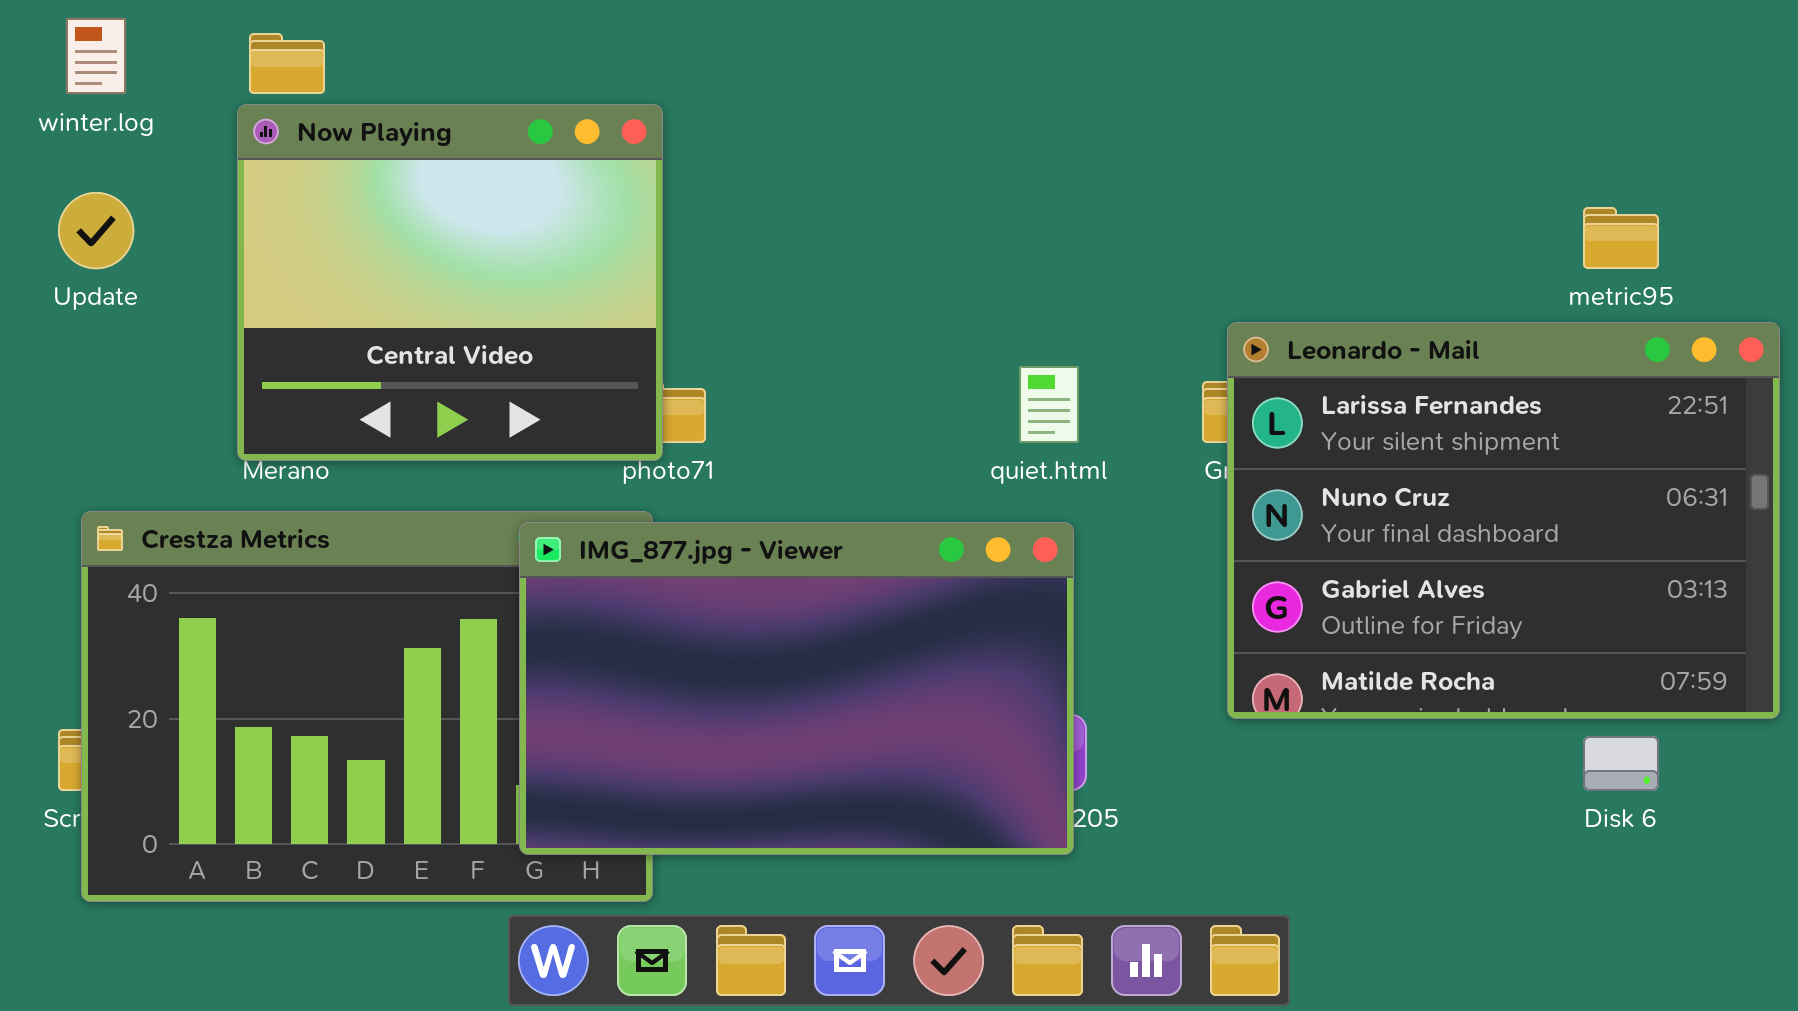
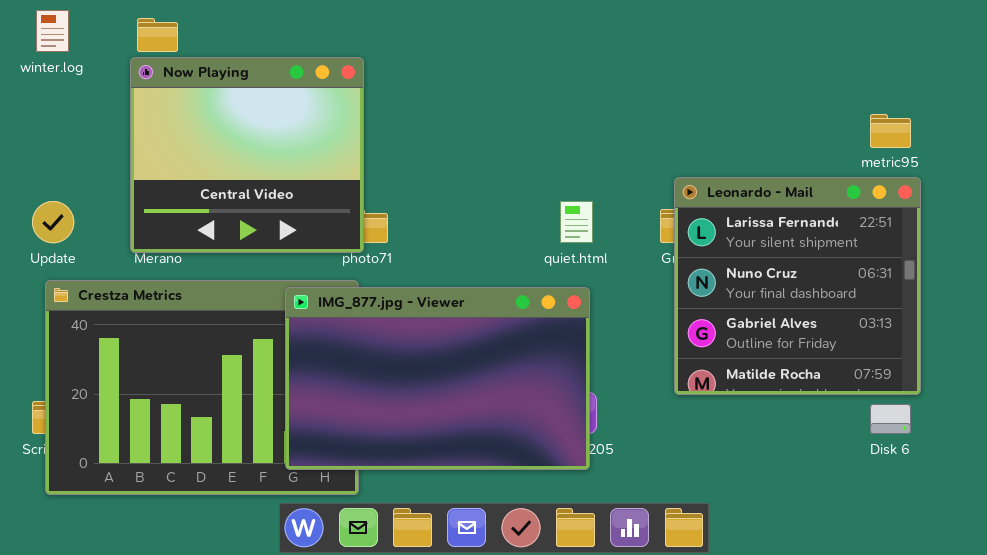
Update: [58,192,134,269] -> [32,201,74,243], moved
Leonardo - Mail: [1227,322,1780,719] -> [674,177,921,395], resized

